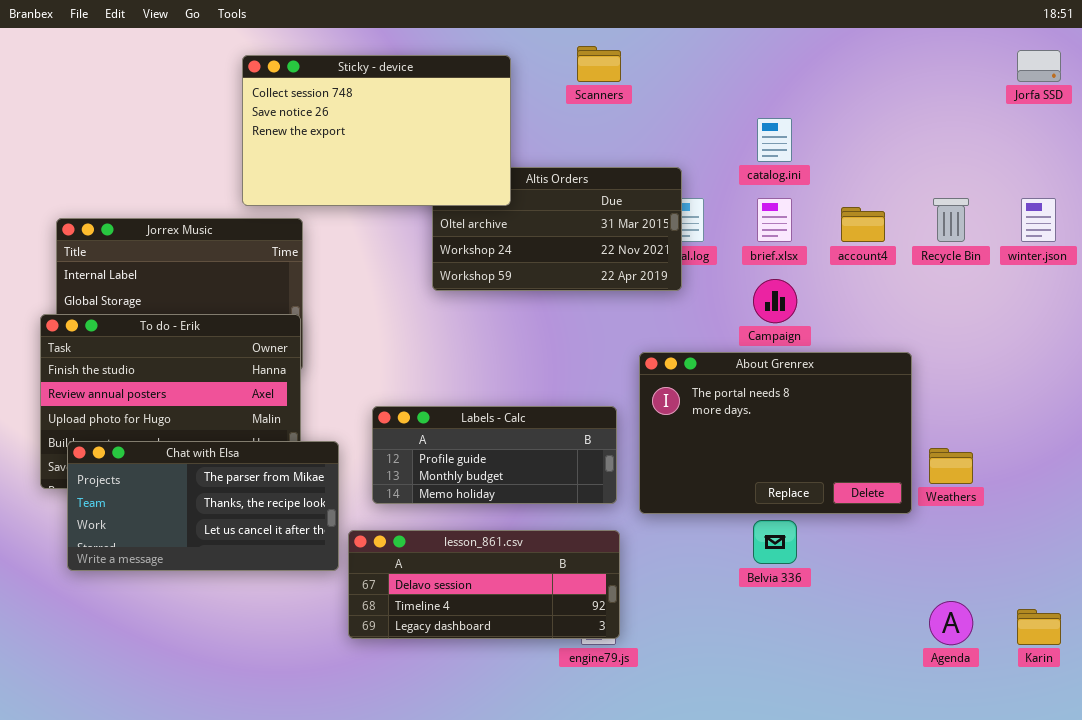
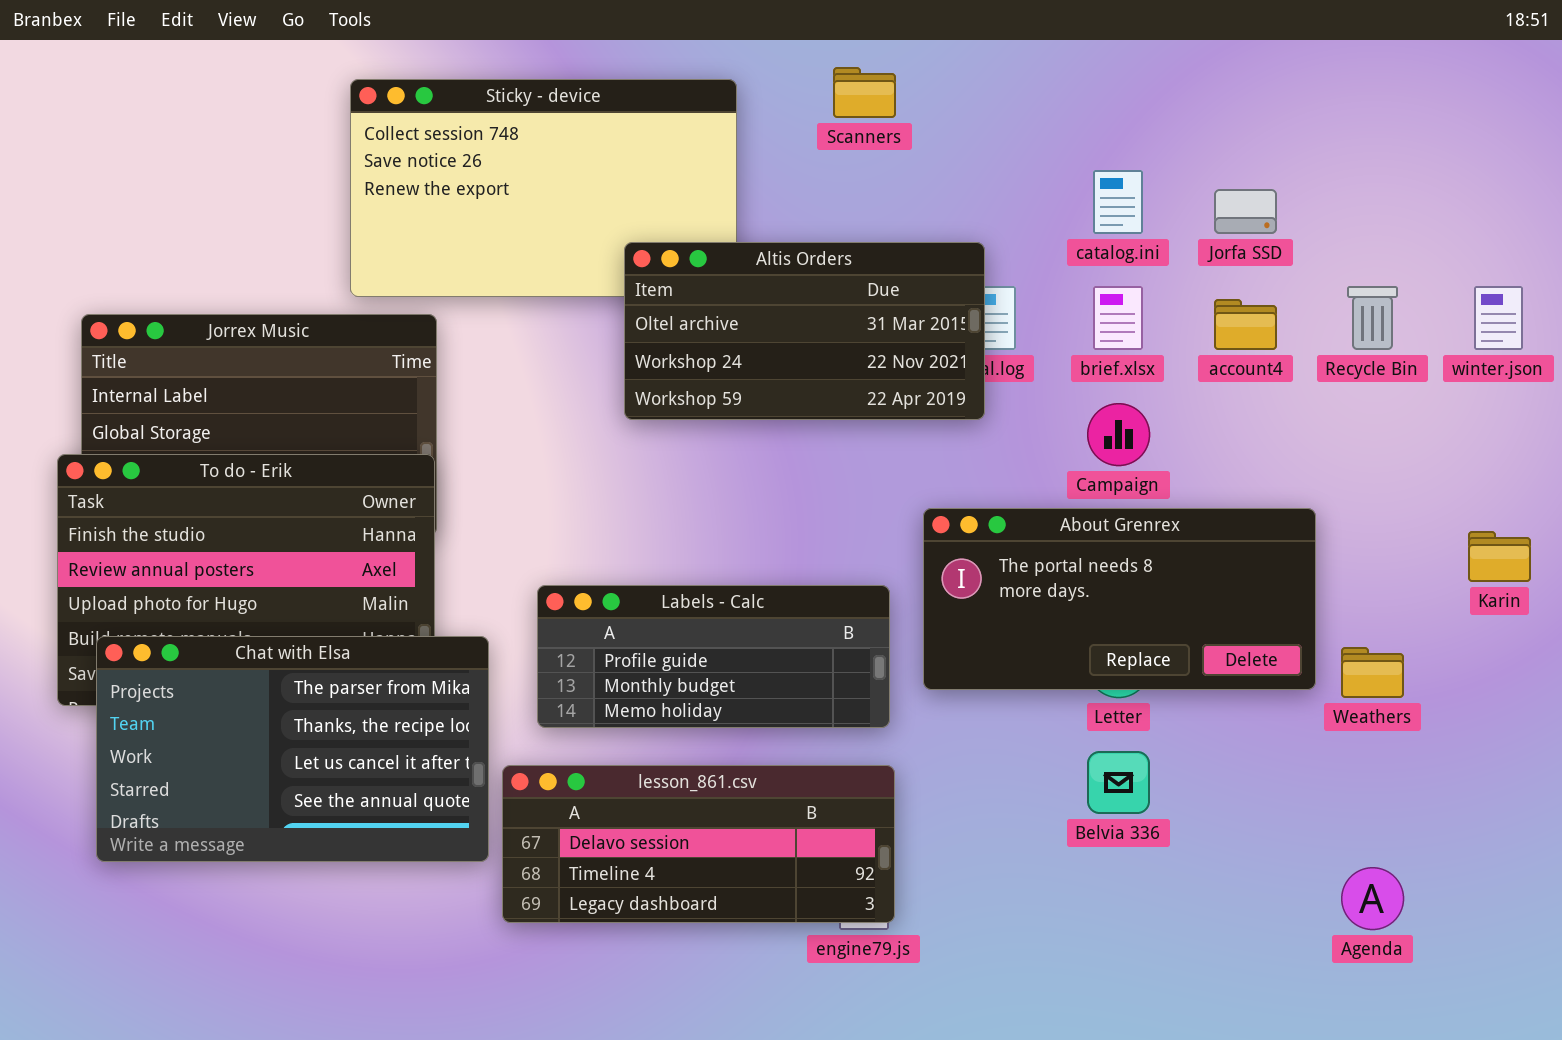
Jorfa SSD: [1017,50,1061,82] -> [1214,189,1277,234], moved
Altis Orders: [432,167,682,291] -> [624,242,985,420], raised
About Grenrex: [639,352,912,514] -> [923,508,1316,690], resized
Chat with Elsa: [67,441,339,571] -> [96,636,489,862], resized
Karin: [1017,609,1061,645] -> [1468,531,1531,582], moved

